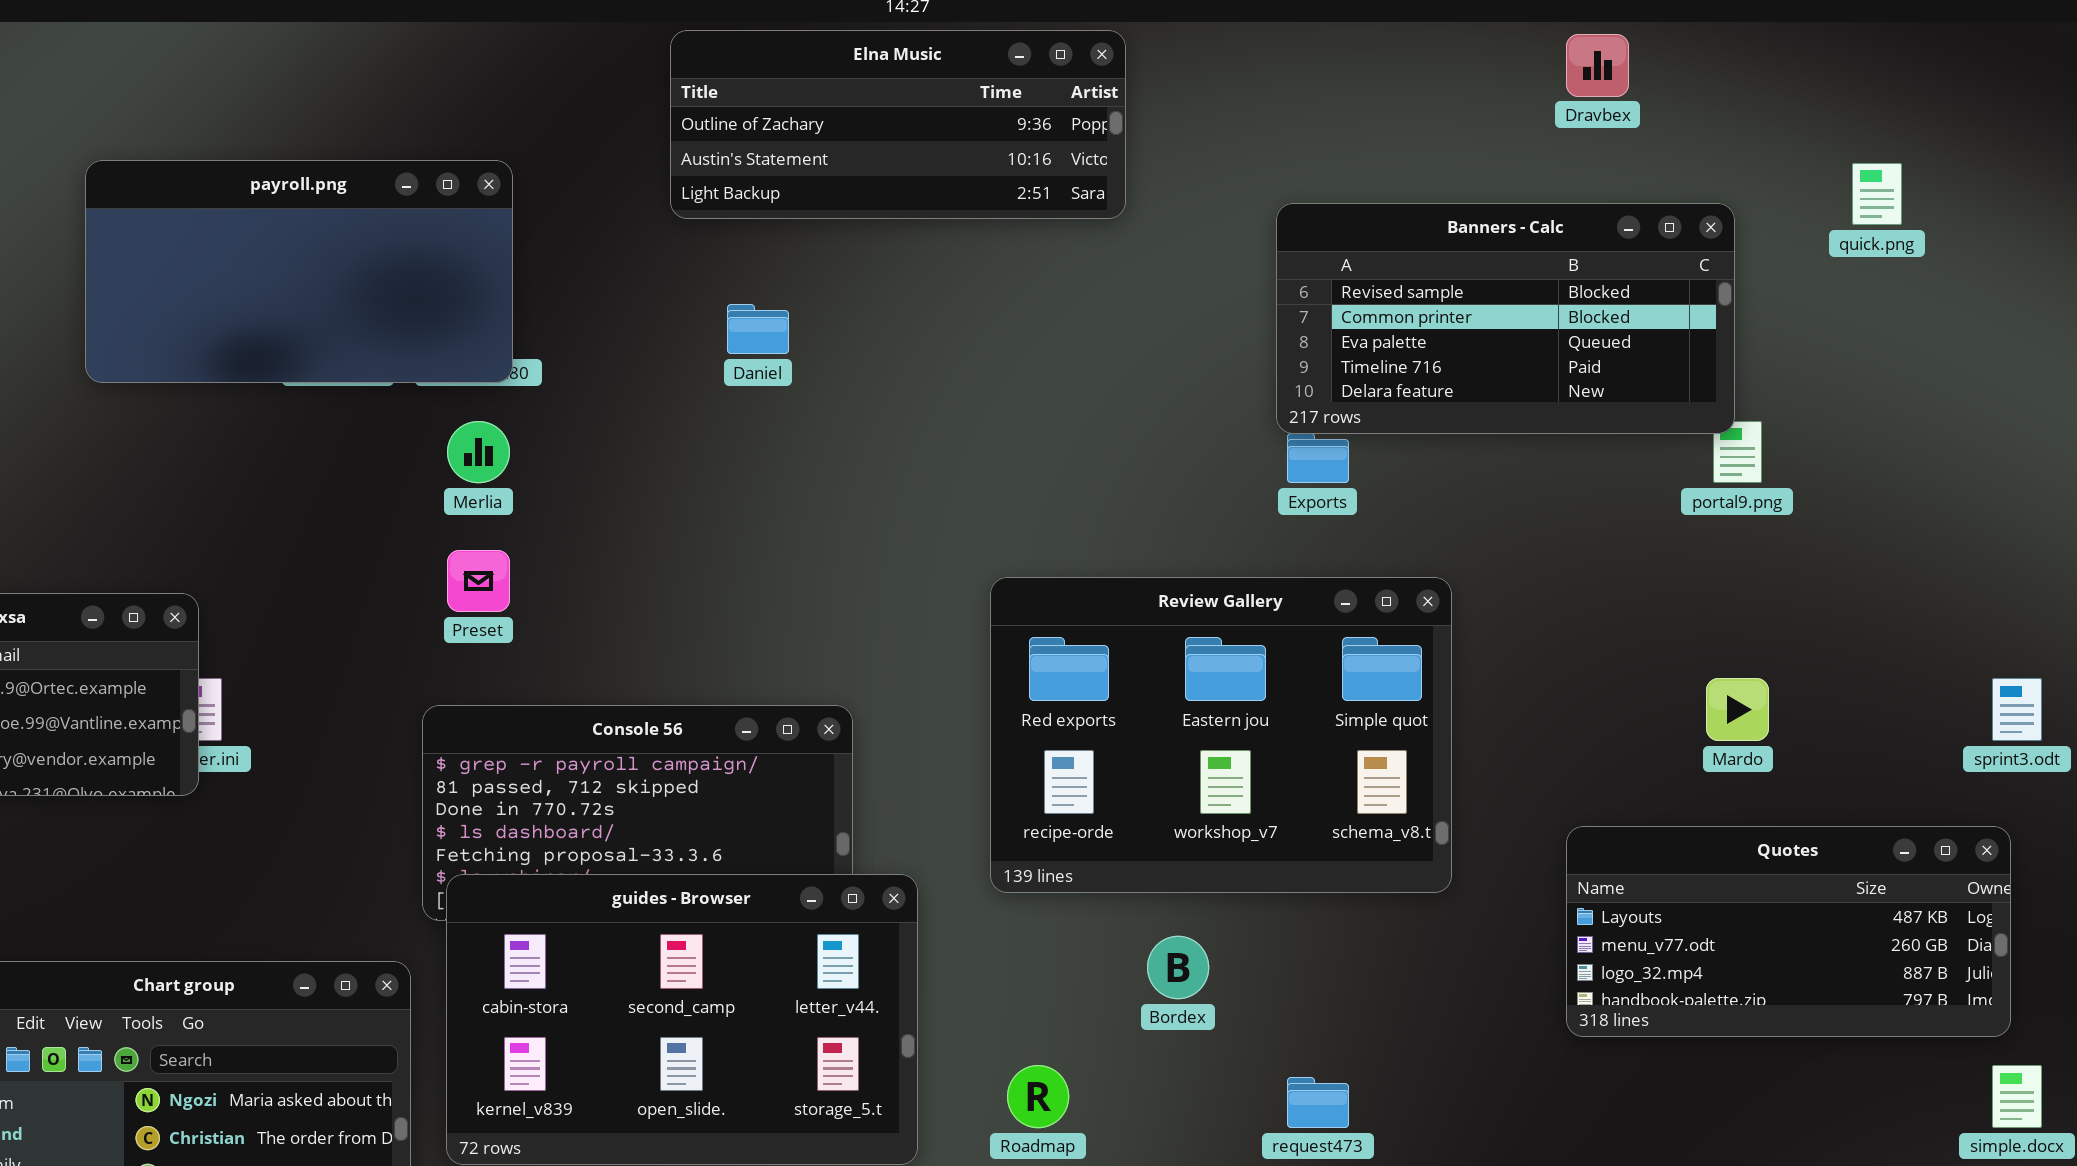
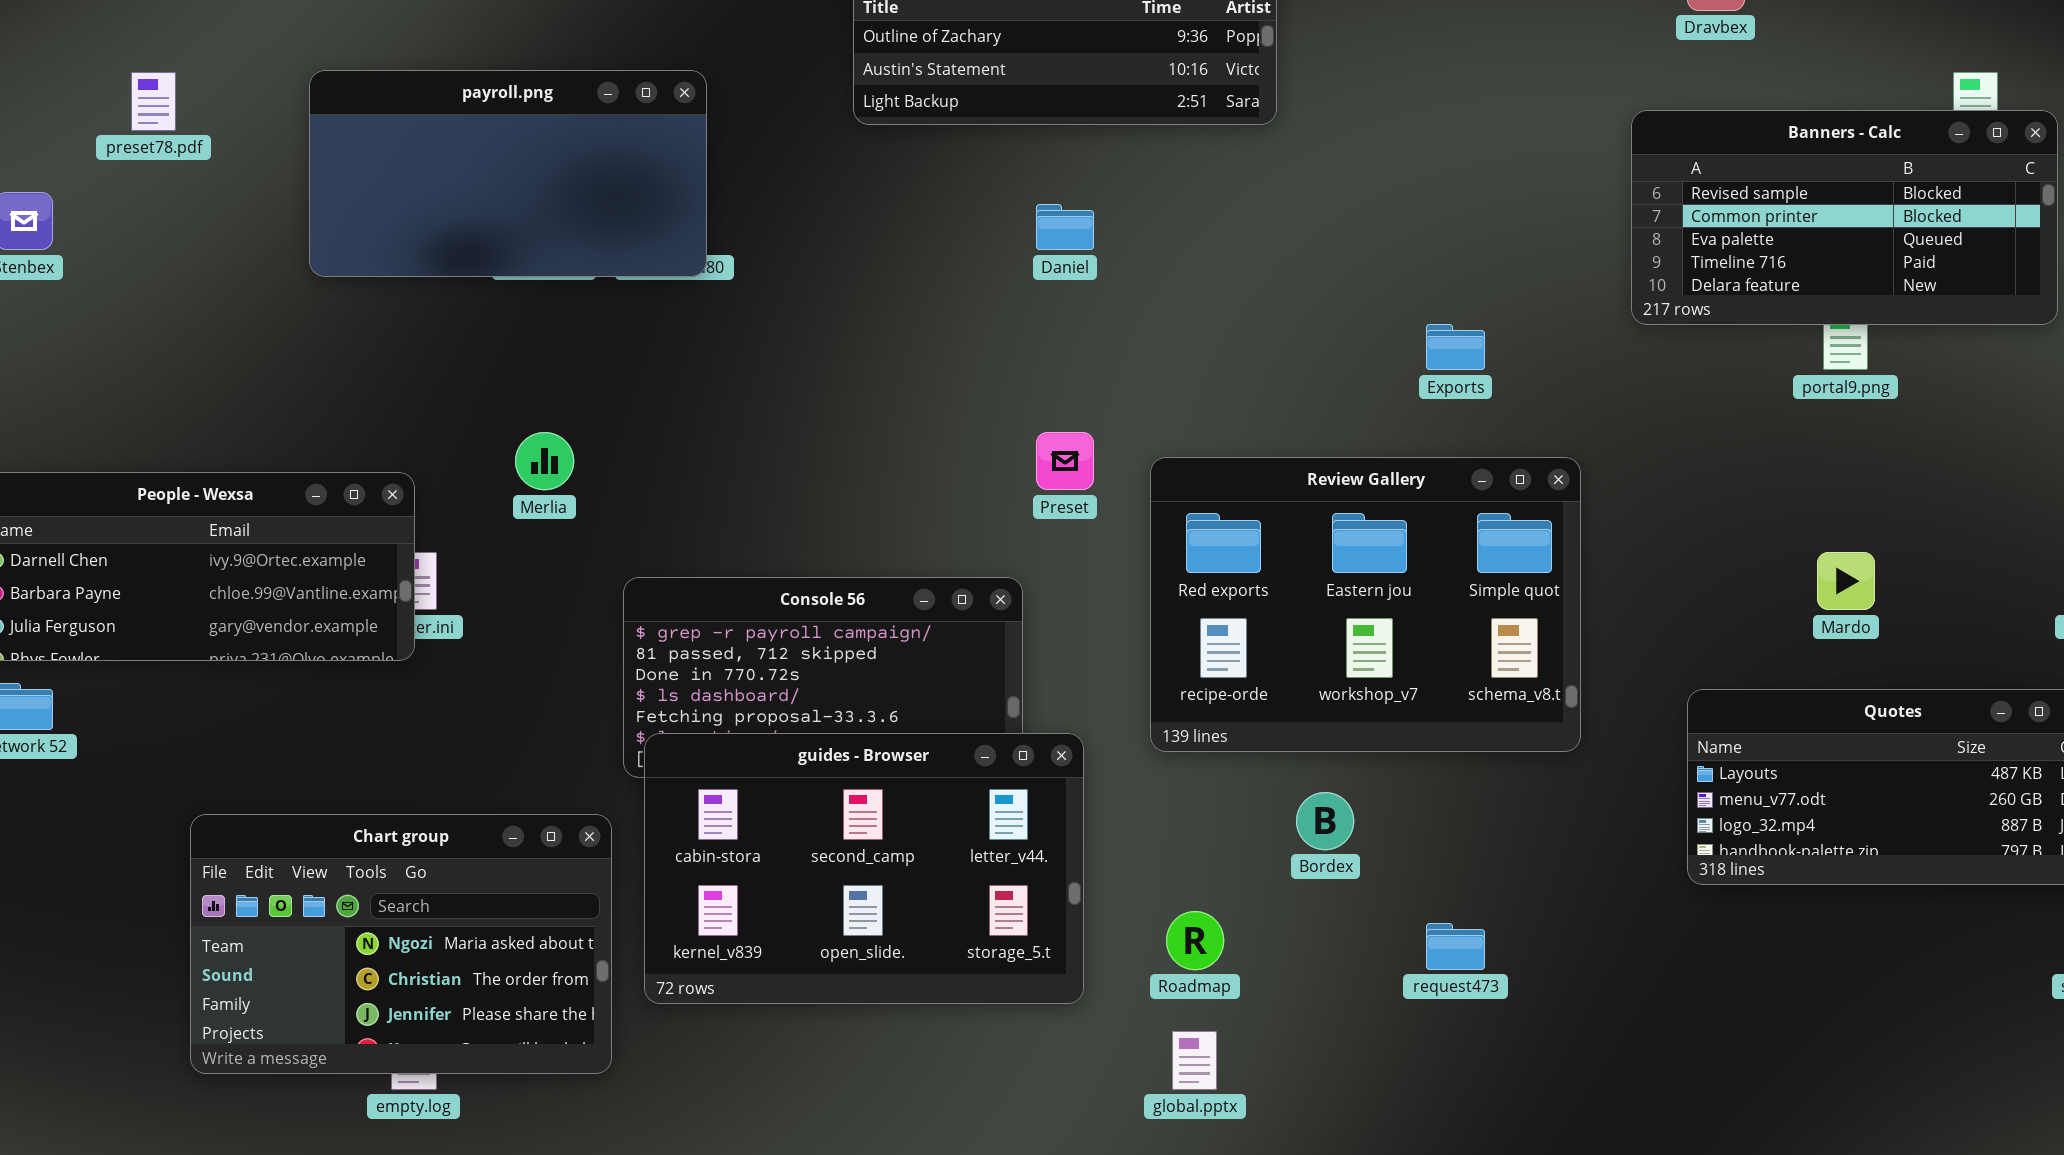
Banners - Calc: [1276,203,1735,434] -> [1631,110,2058,325], moved
Daniel: [727,304,789,354] -> [1036,204,1094,250], moved
Merlia: [447,421,510,483] -> [515,432,574,490], moved
Preset: [447,550,510,612] -> [1036,432,1094,490], moved

